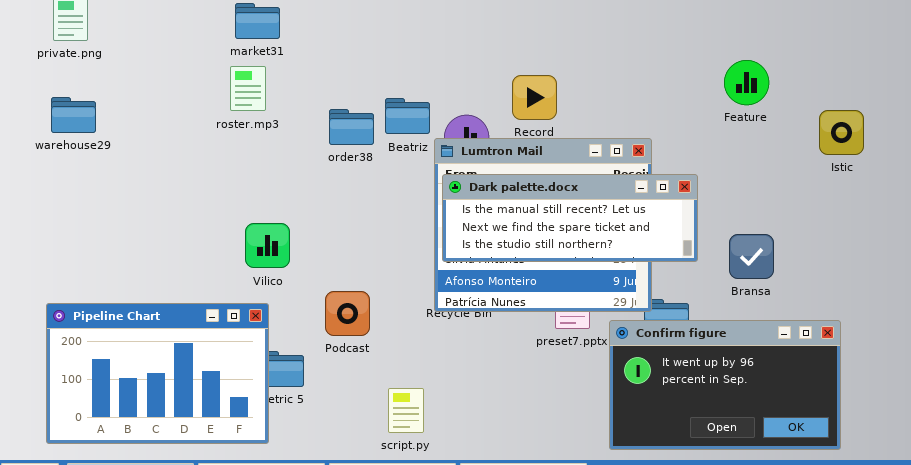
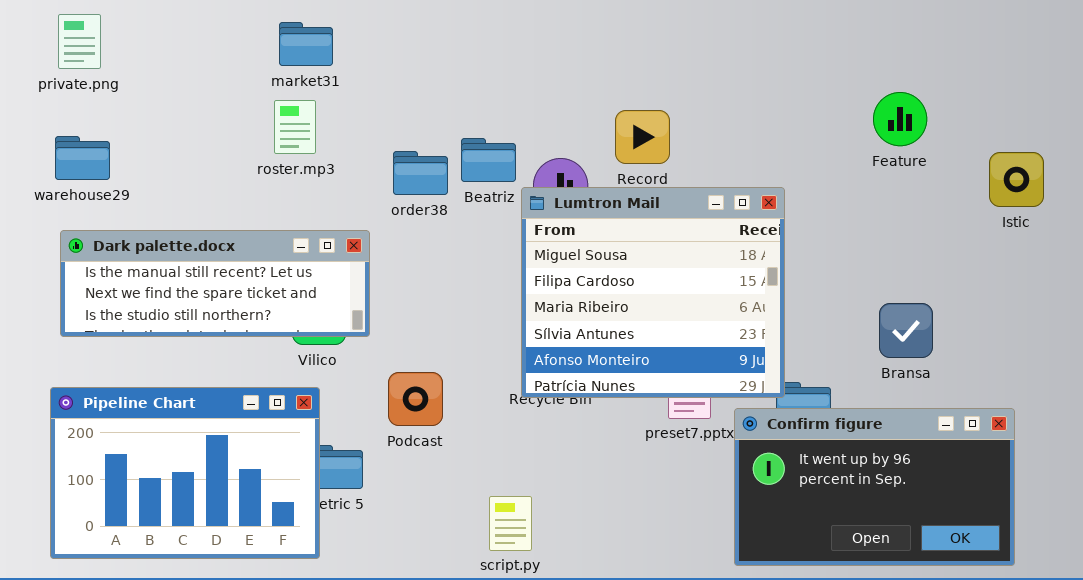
Dark palette.docx: [442,174,698,262] -> [60,230,370,337], moved
script.py: [388,388,424,433] -> [489,496,532,551], moved

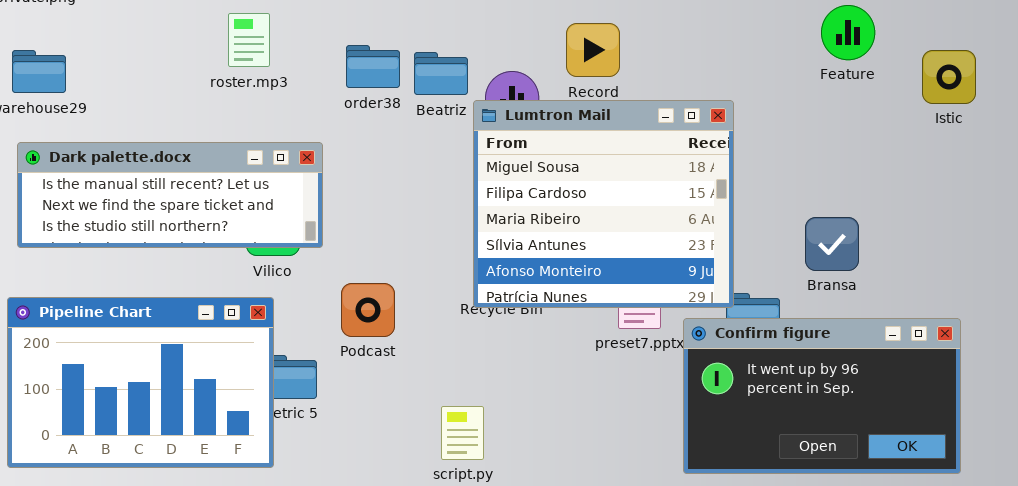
order38: [393,151,448,195] -> [346,45,400,88], moved
Istic: [989,152,1044,207] -> [922,50,976,104], moved
Bransa: [879,303,933,358] -> [805,217,859,271], moved

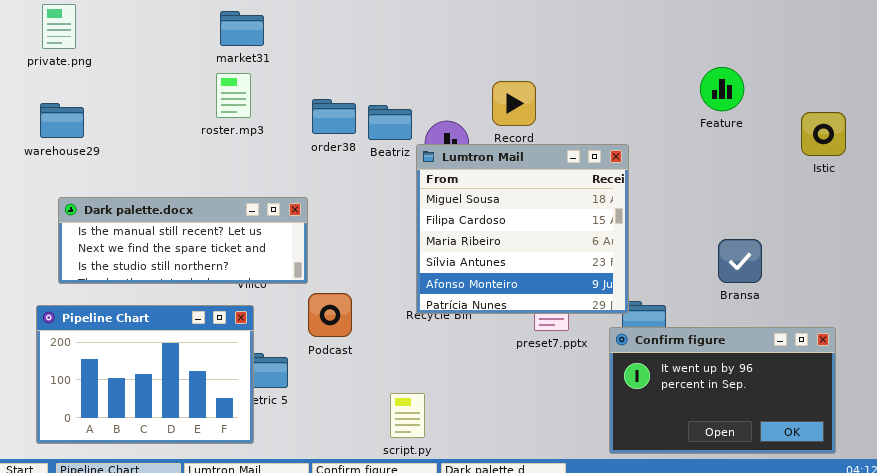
Istic: [922,50,976,104] -> [801,112,846,156], moved
Dark palette.docx: [17,142,323,248] -> [58,197,308,284], moved
Bransa: [805,217,859,271] -> [718,239,762,283], moved
Confirm figure: [683,318,961,474] -> [609,327,836,454], moved

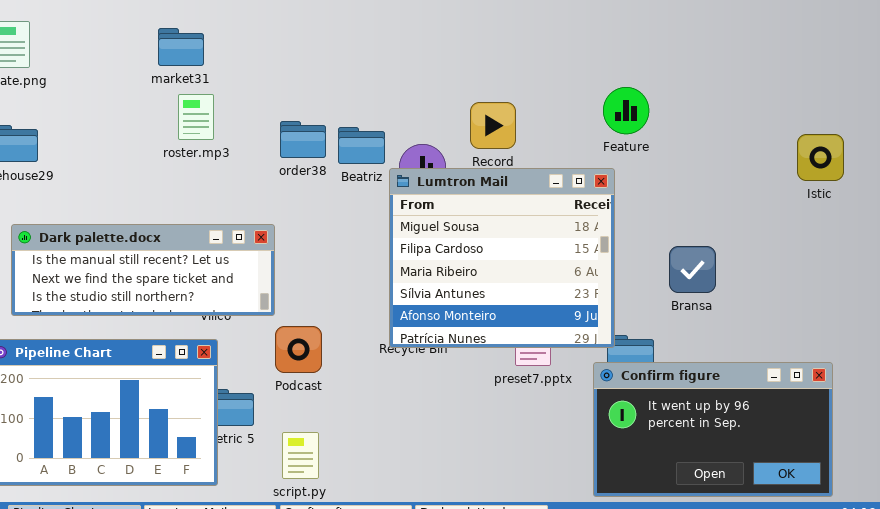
market31: [220,11,264,46] -> [158,28,204,66], moved
Feature: [700,67,744,111] -> [603,87,649,134], moved
Bransa: [718,239,762,283] -> [669,246,716,293], moved
script.py: [390,393,425,438] -> [282,432,319,479], moved

